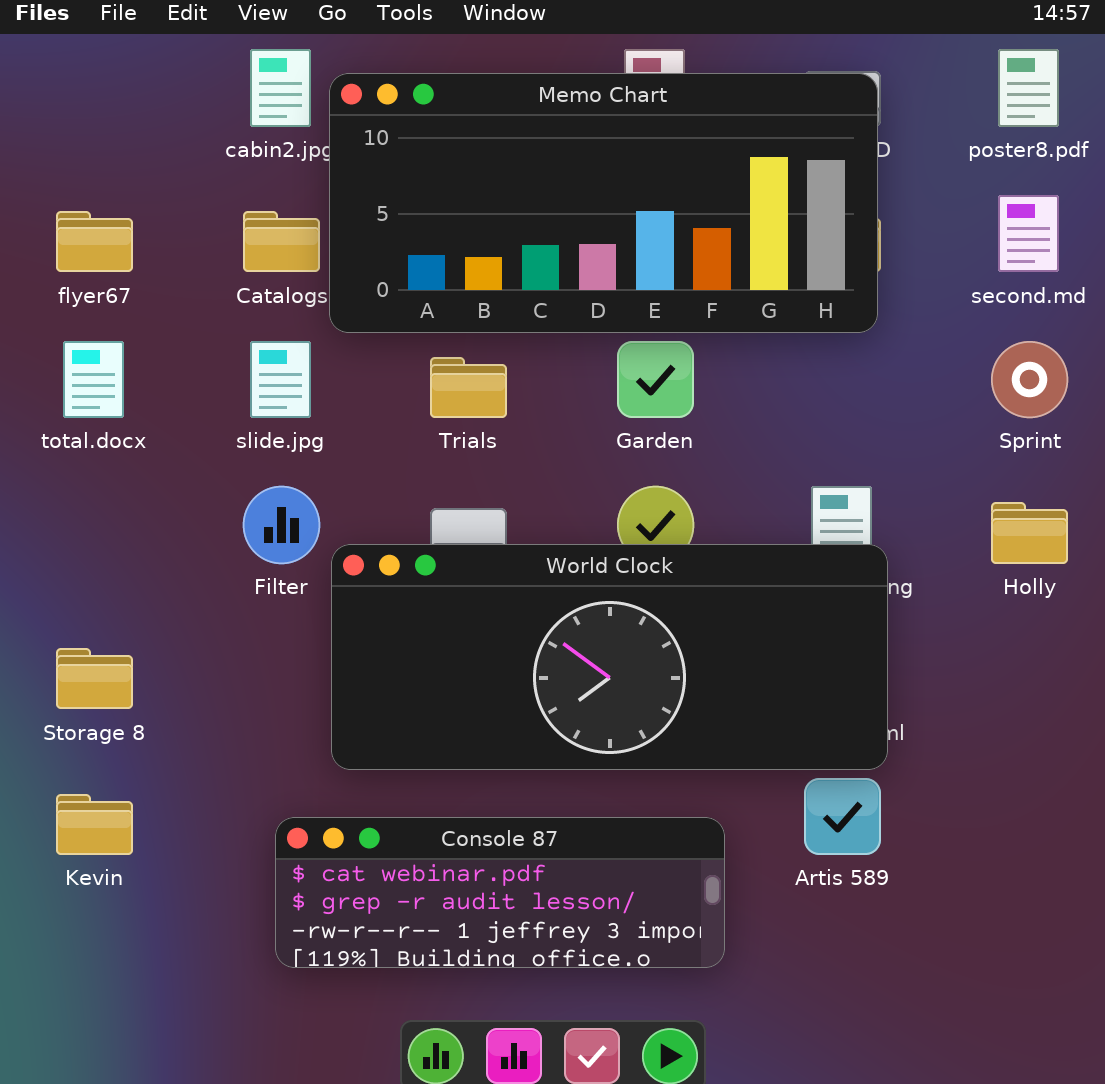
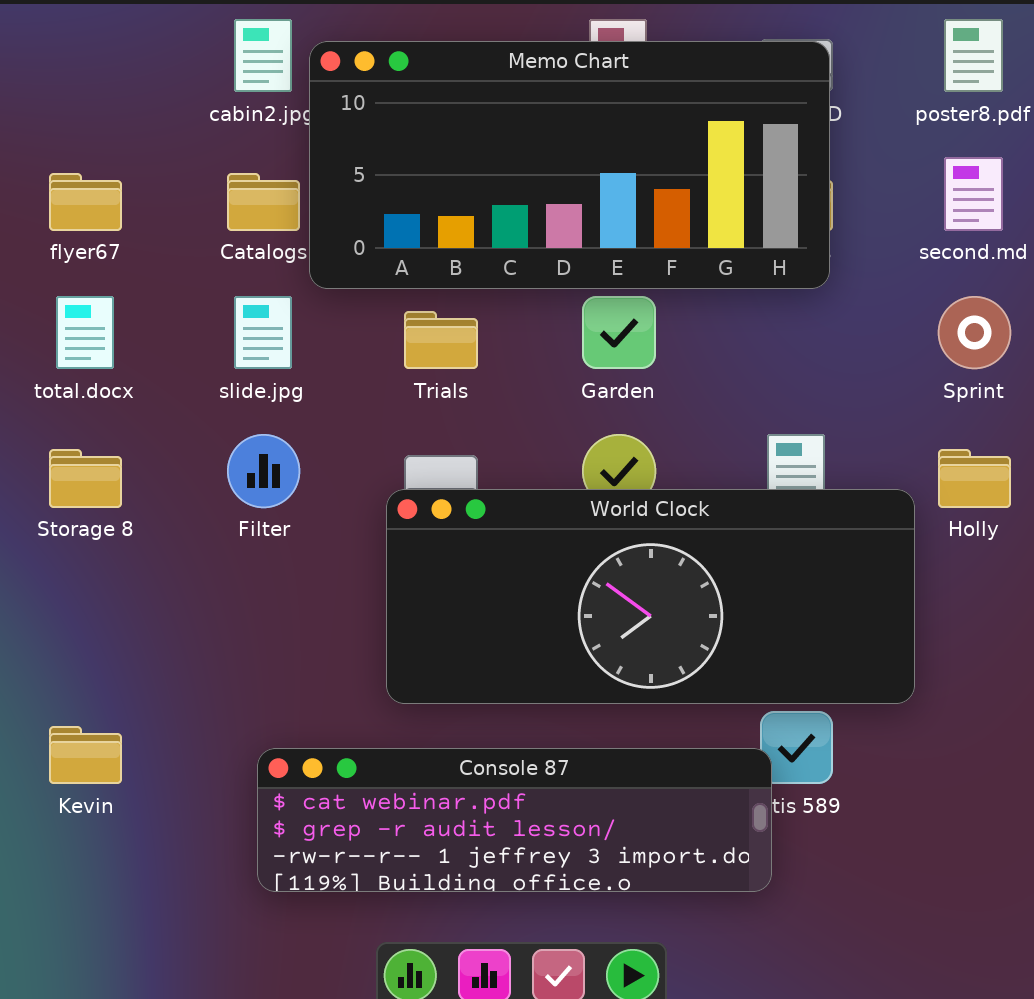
World Clock: [331,544,888,770] -> [386,489,915,704], moved
Storage 8: [56,648,133,709] -> [49,449,122,508], moved
Console 87: [275,817,725,968] -> [257,748,772,892], resized

